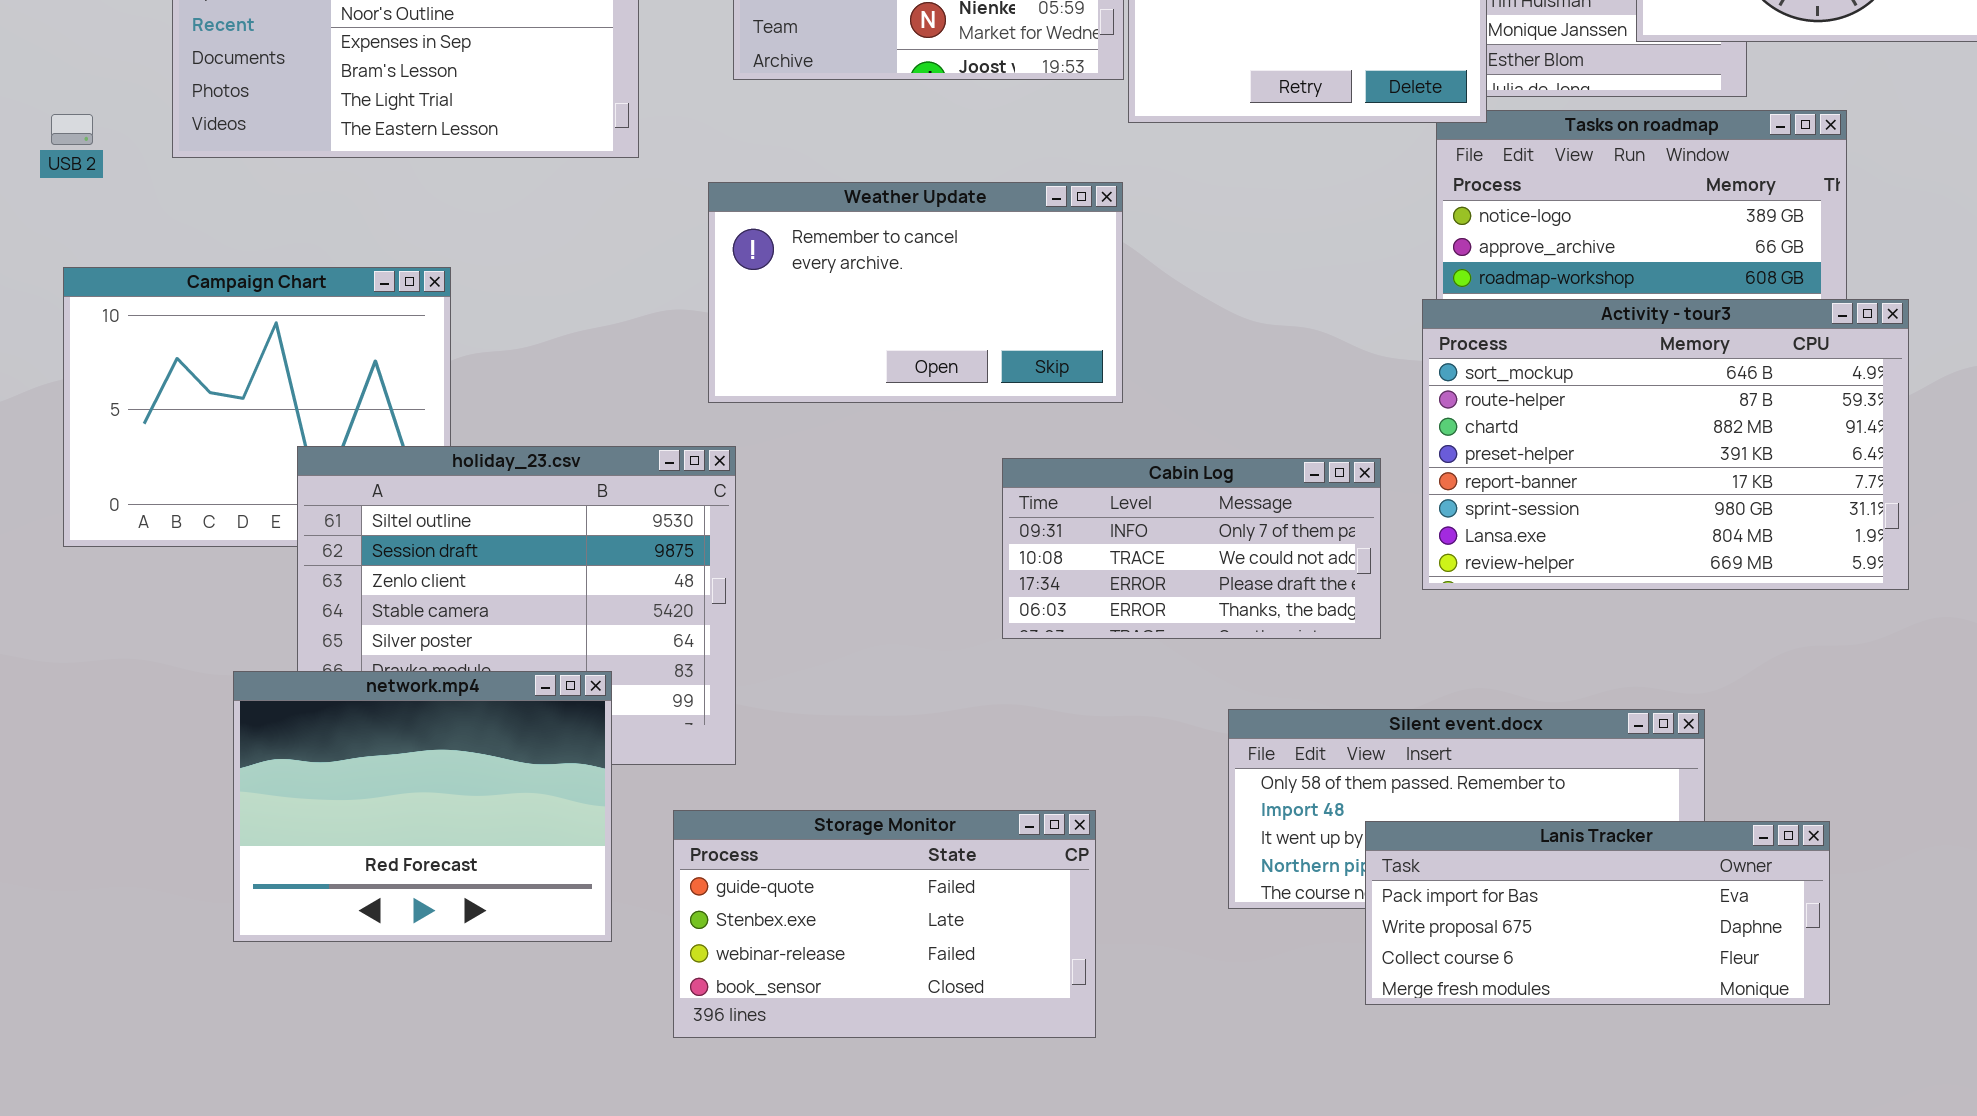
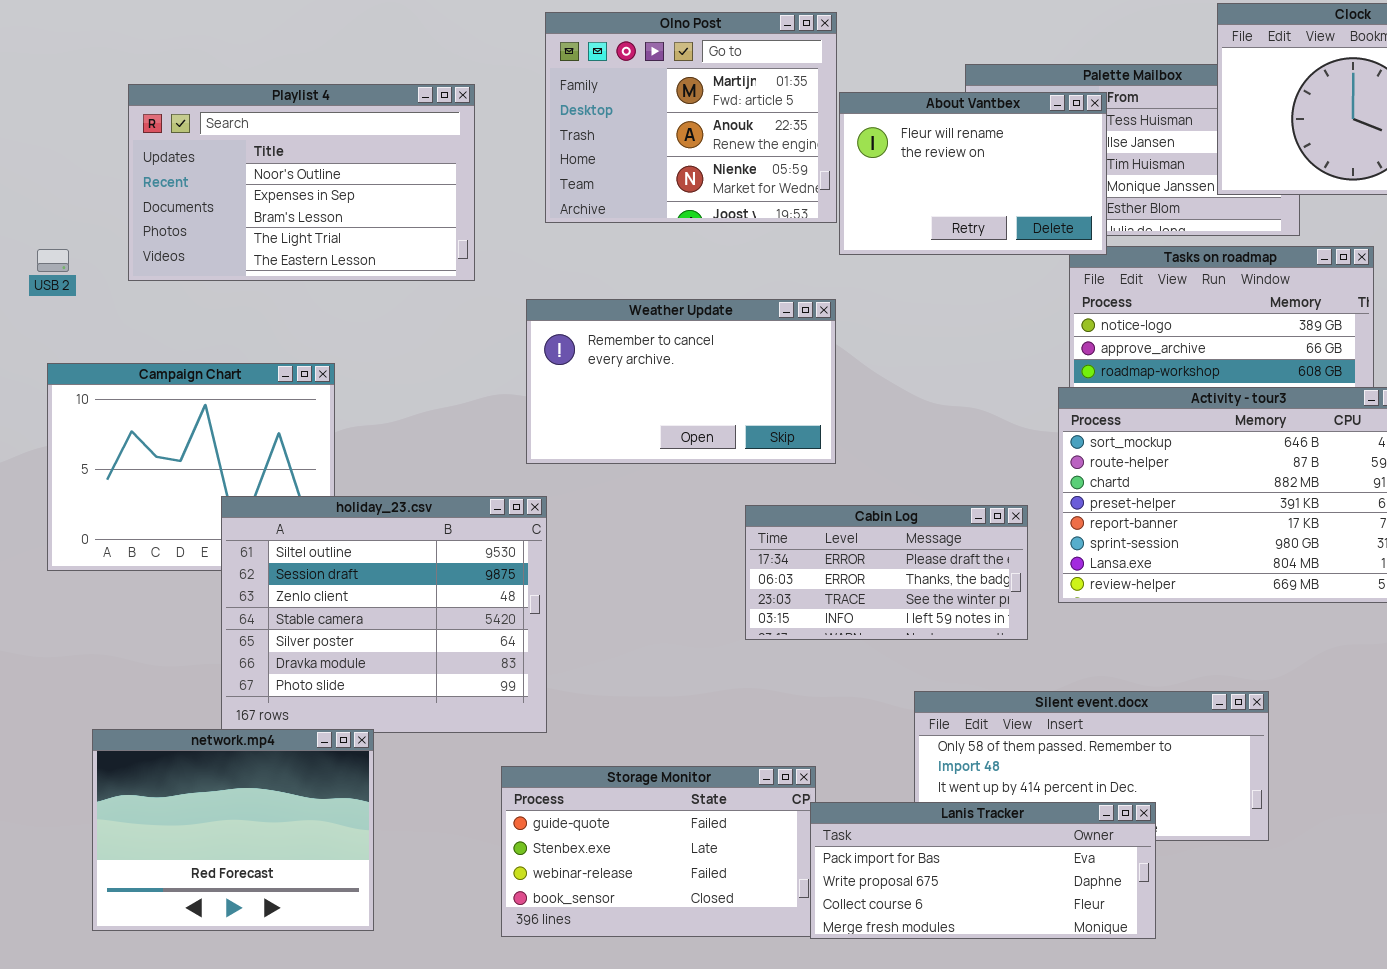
Cabin Log: [1002,458,1381,639] -> [745,505,1028,640], scrolled down 2 rows
network.mp4: [233,671,612,942] -> [92,729,374,931], moved
Lanis Tracker: [1365,821,1830,1005] -> [810,802,1156,939], moved

